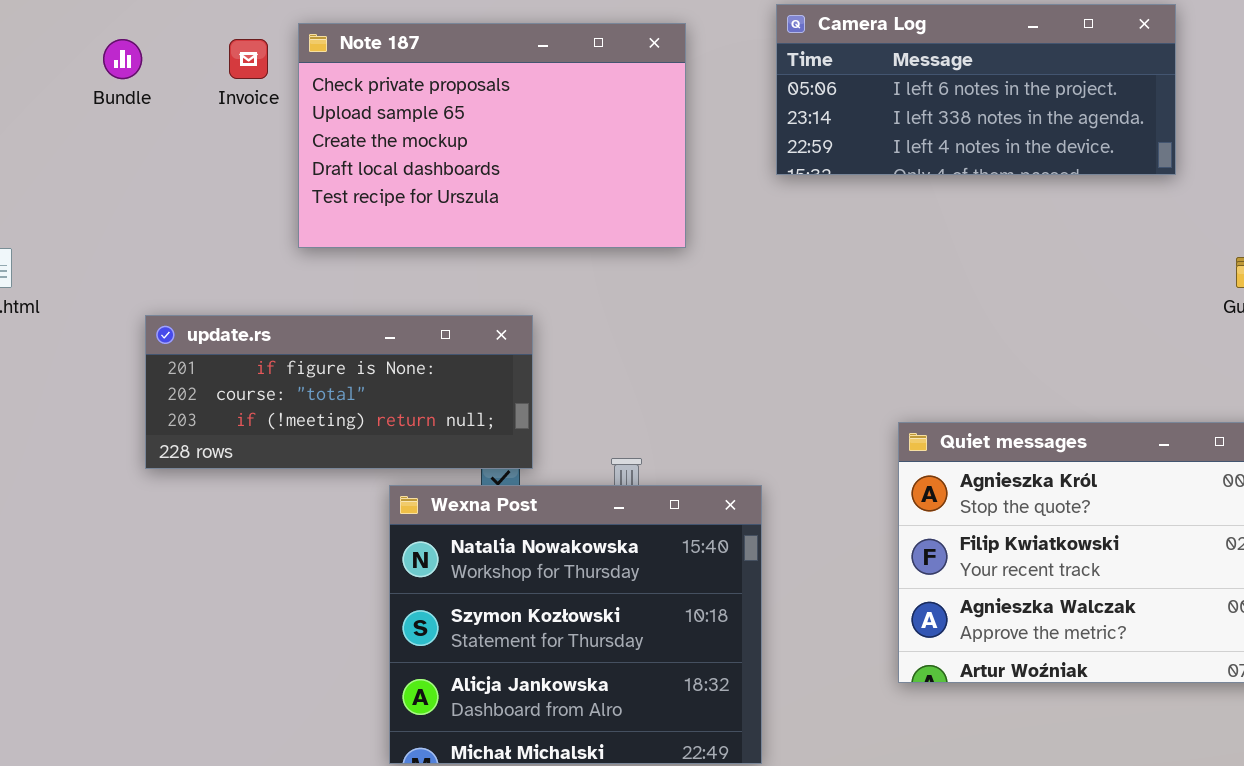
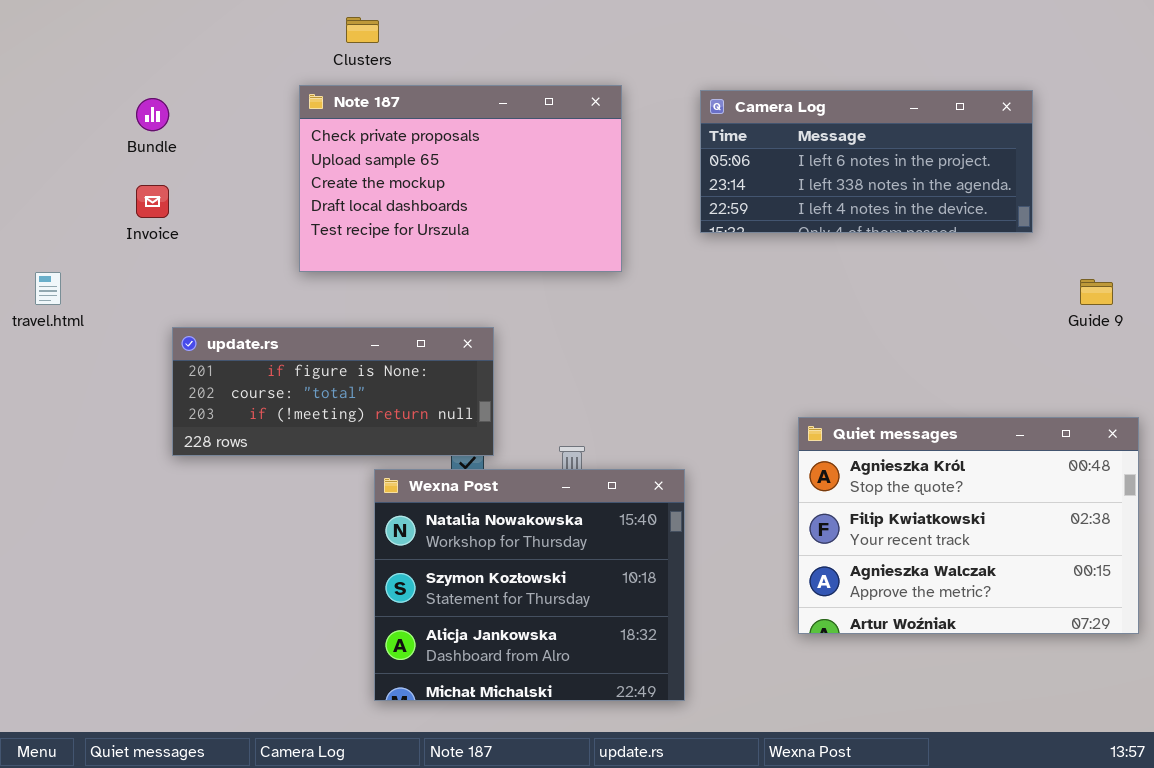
Camera Log: [776,4,1176,175] -> [700,90,1033,233], moved
Invoice: [229,39,268,79] -> [136,185,169,218], moved

